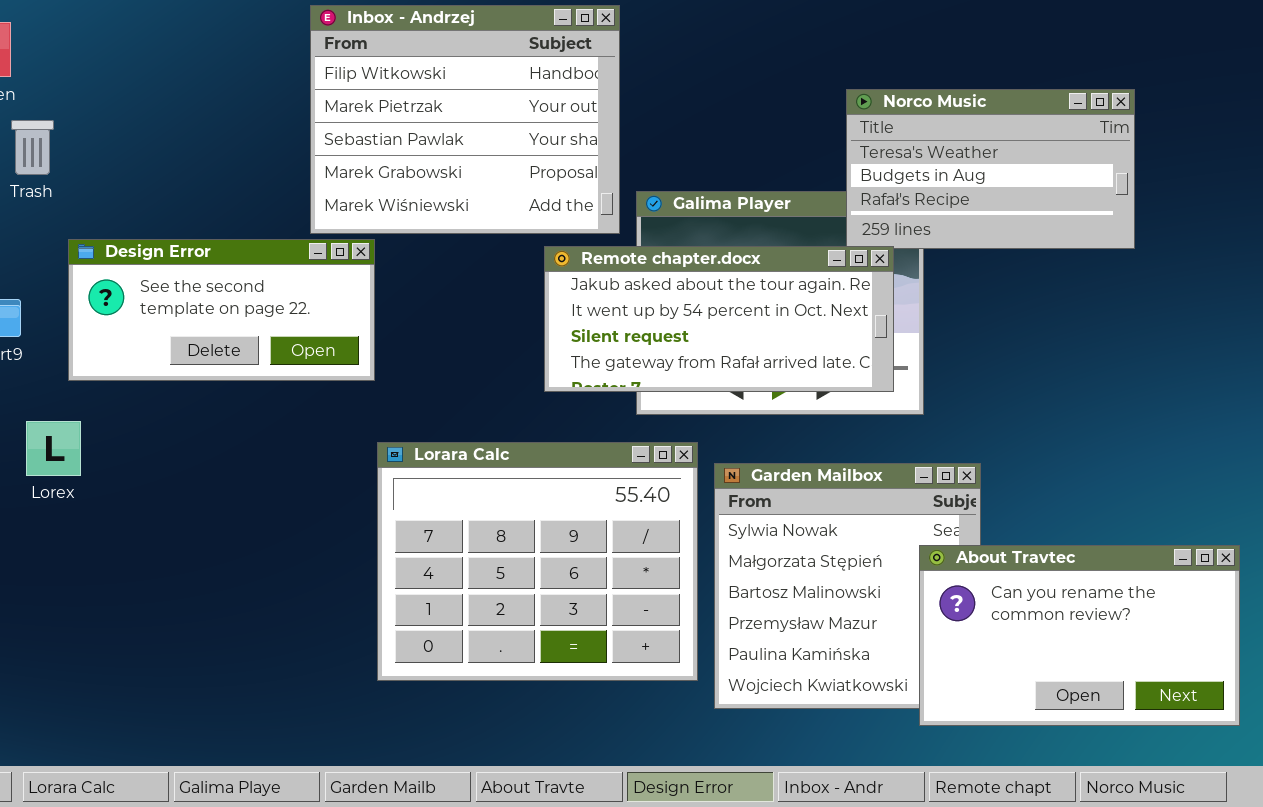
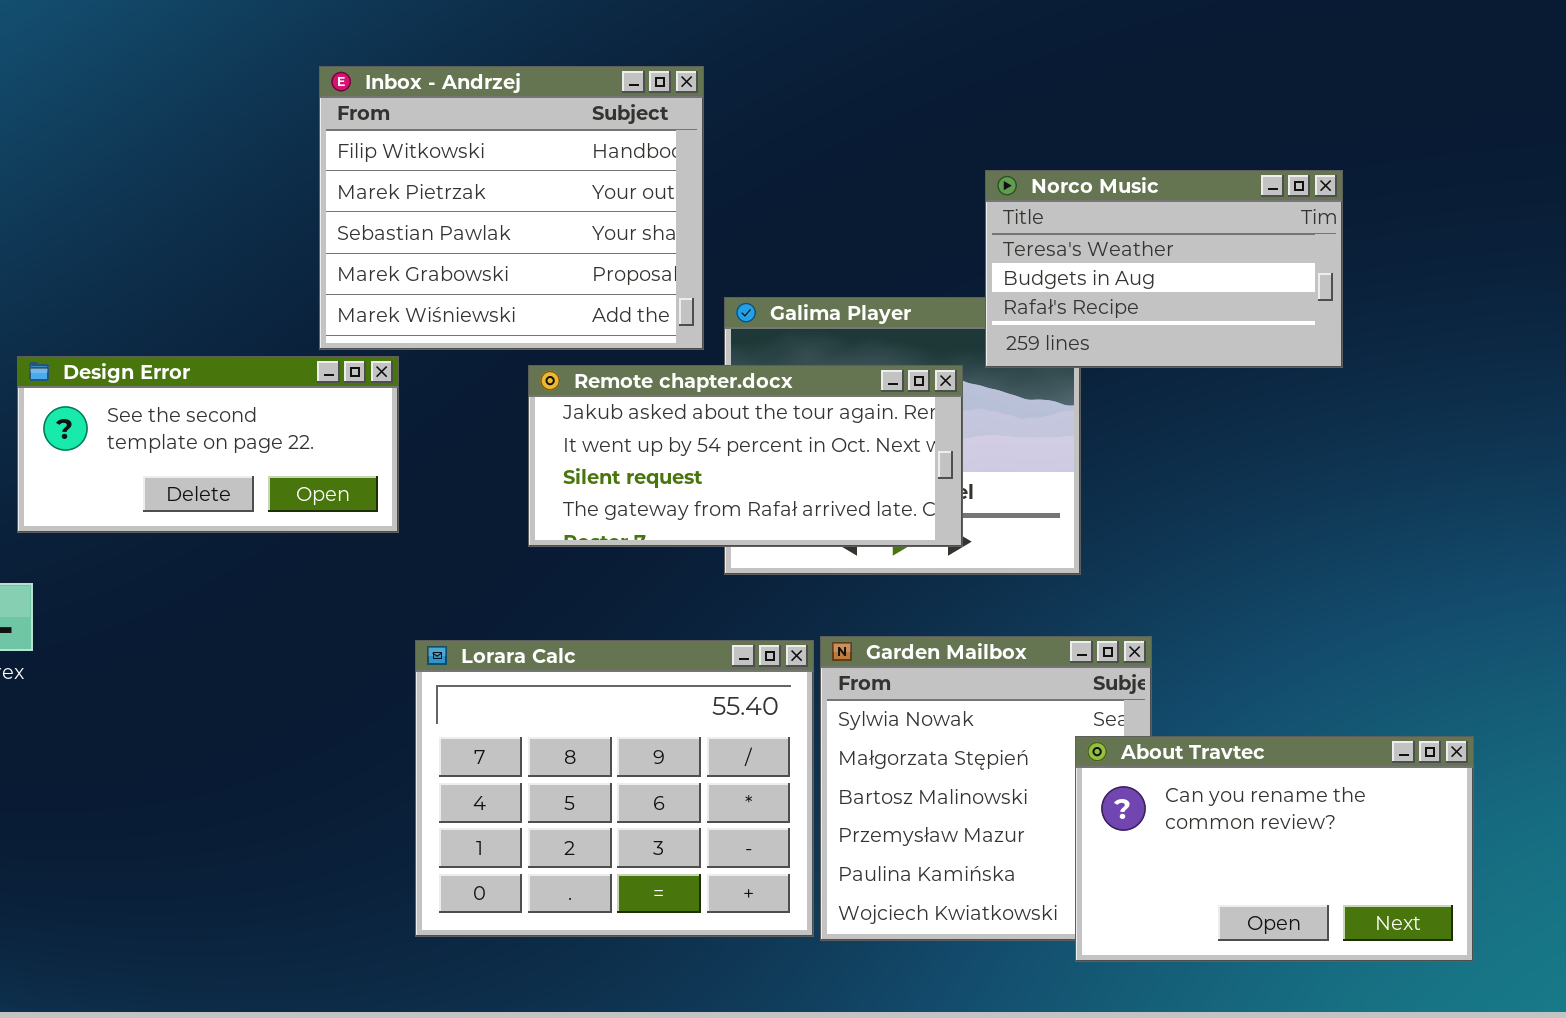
Remote chapter.docx: [544,246,894,392] -> [528,365,963,547], moved
Lorara Calc: [377,442,698,681] -> [415,640,814,937], moved

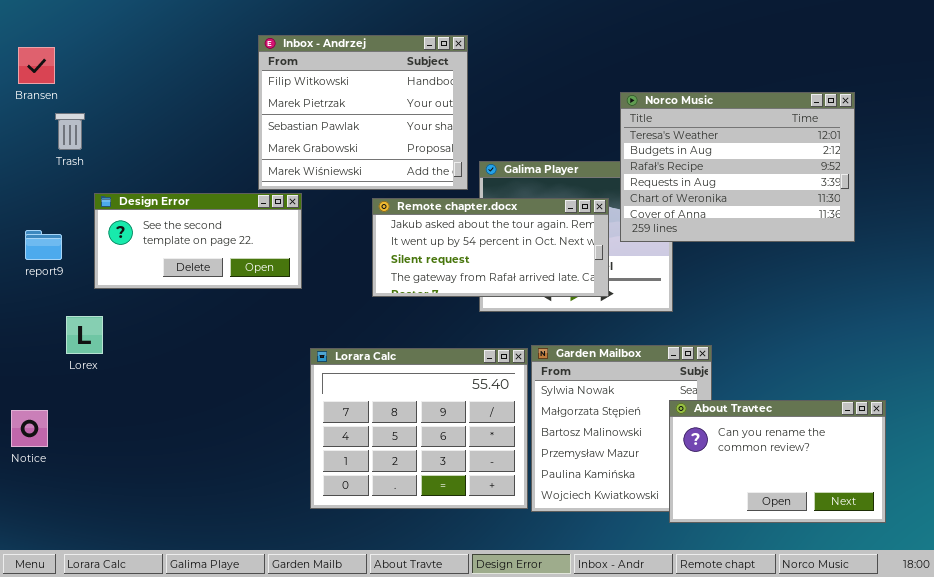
Norco Music: [985,170,1343,368] -> [620,92,855,242], resized

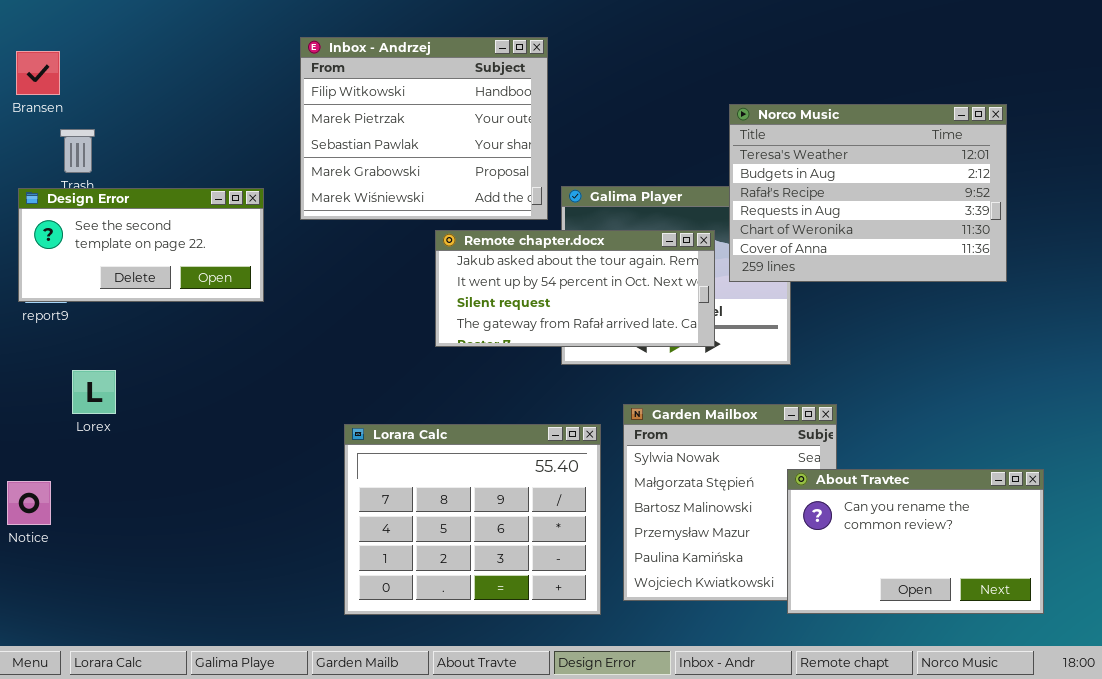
Design Error: [94,193,302,289] -> [18,188,264,302], moved
Lorara Calc: [310,348,528,509] -> [344,424,601,615], moved

